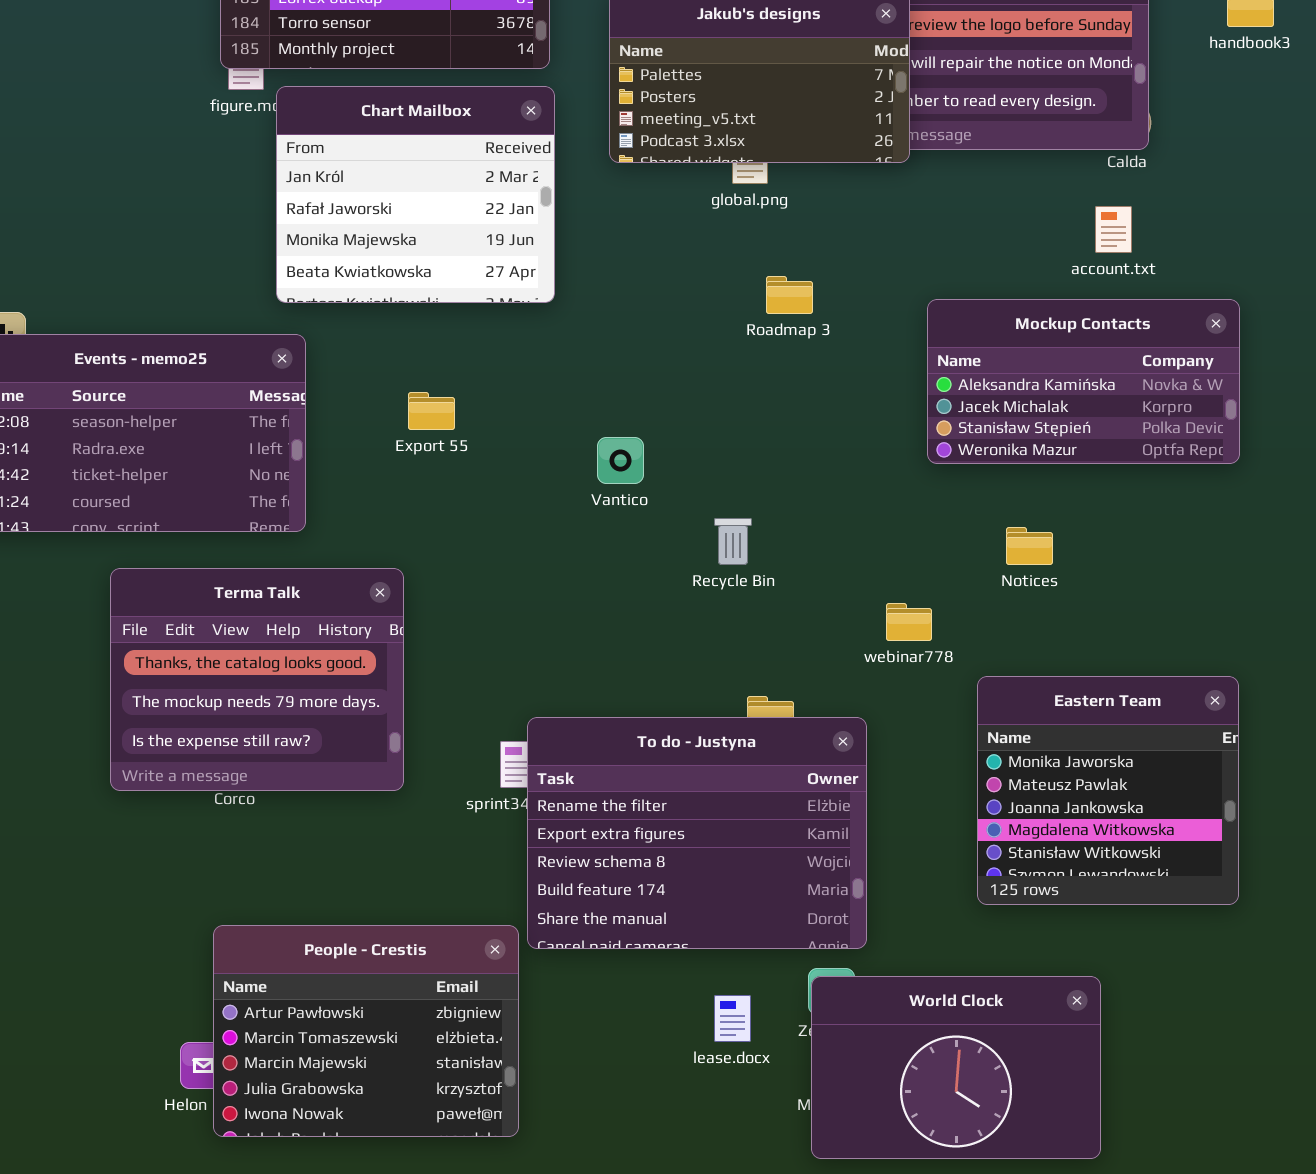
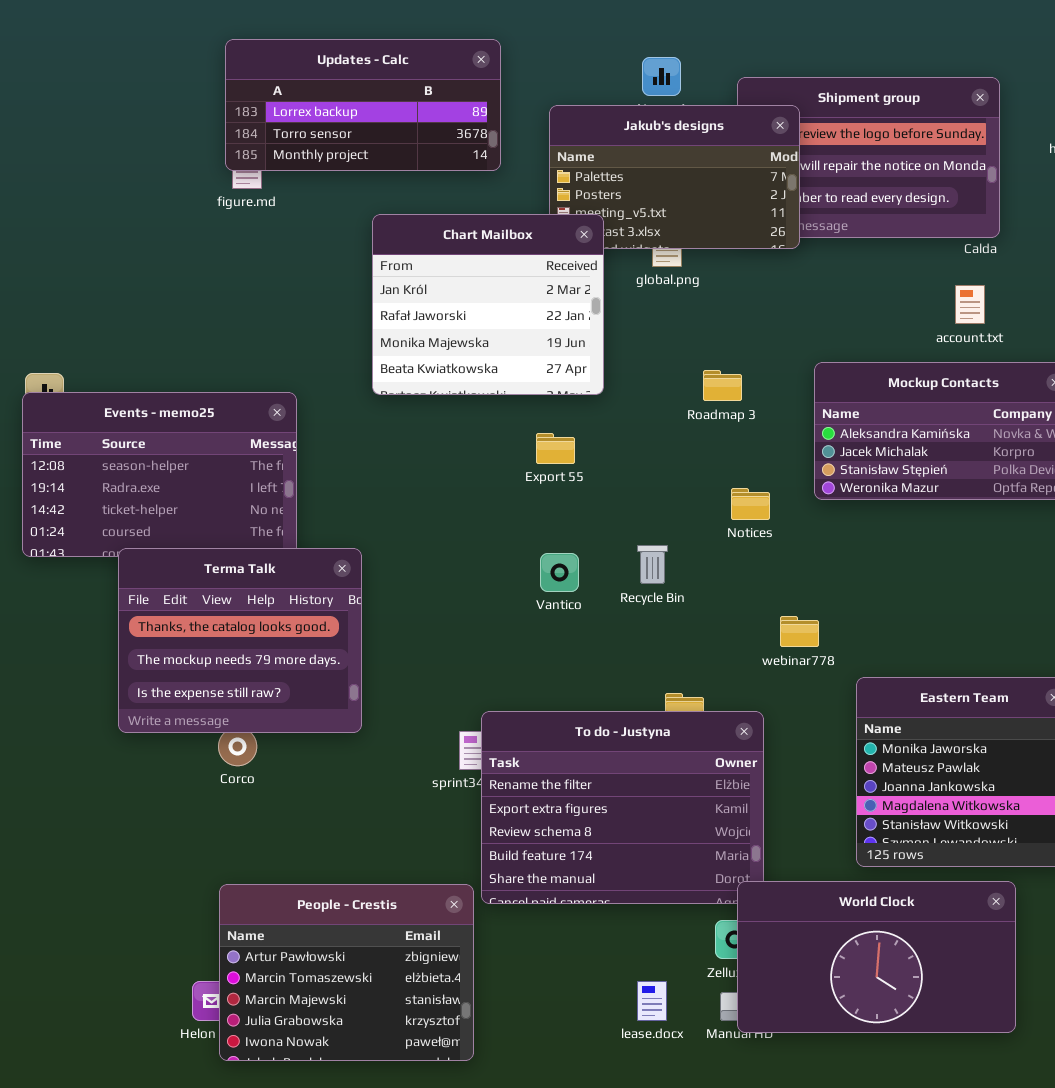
Chart Mailbox: [276,86,555,303] -> [372,214,604,395], moved
Roadmap 3: [766,276,813,314] -> [703,370,742,401], moved
Export 55: [408,392,455,430] -> [536,433,575,464], moved
Vantico: [597,437,644,484] -> [540,553,579,592], moved
Notices: [1006,527,1053,565] -> [731,488,770,520], moved
Terma Talk: [110,568,404,791] -> [118,548,362,733], moved
World Clock: [811,976,1101,1159] -> [737,881,1016,1033], moved, resized
lease.docx: [714,995,751,1042] -> [637,981,667,1021], moved

